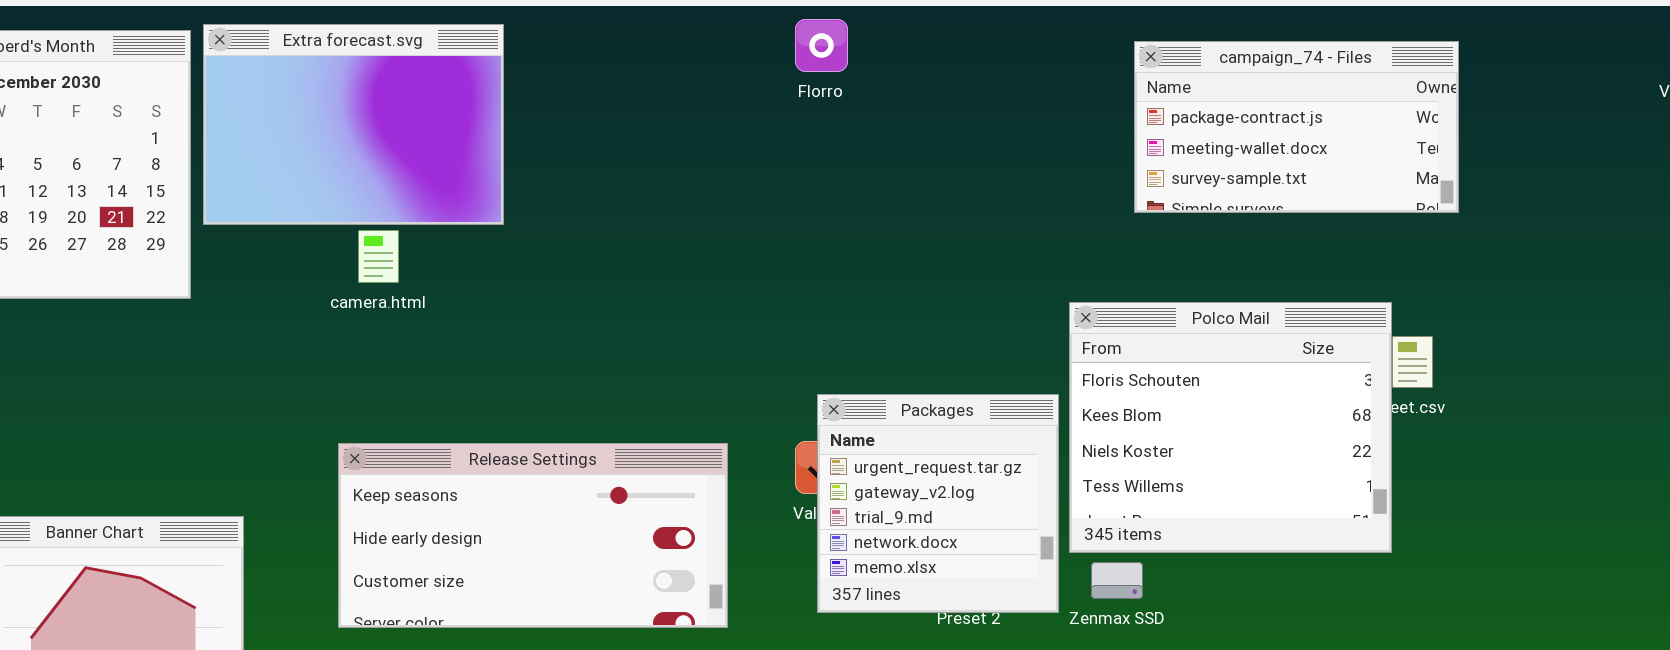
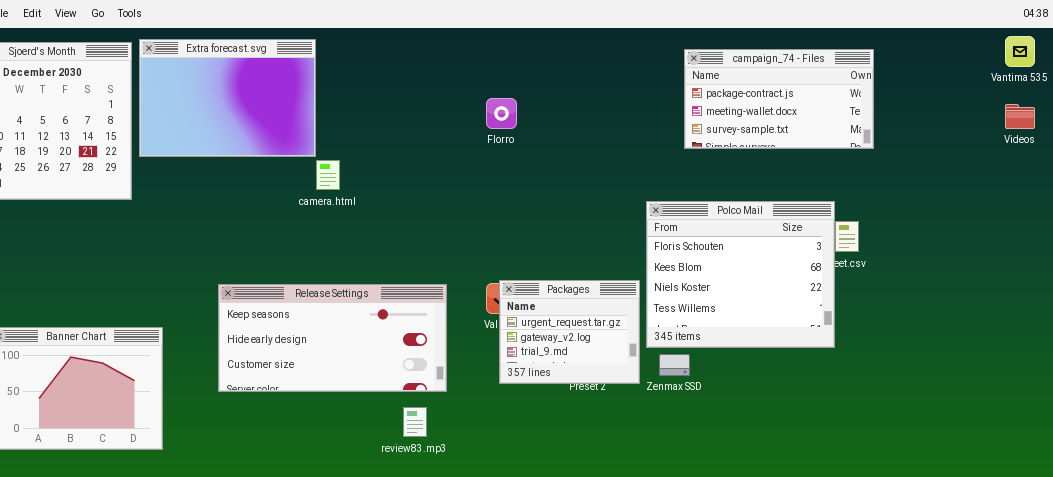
Florro: [795,19,848,72] -> [486,98,517,129], moved
camera.html: [358,230,399,283] -> [316,160,340,190], moved
Packages: [817,394,1059,613] -> [499,280,640,384], resized

